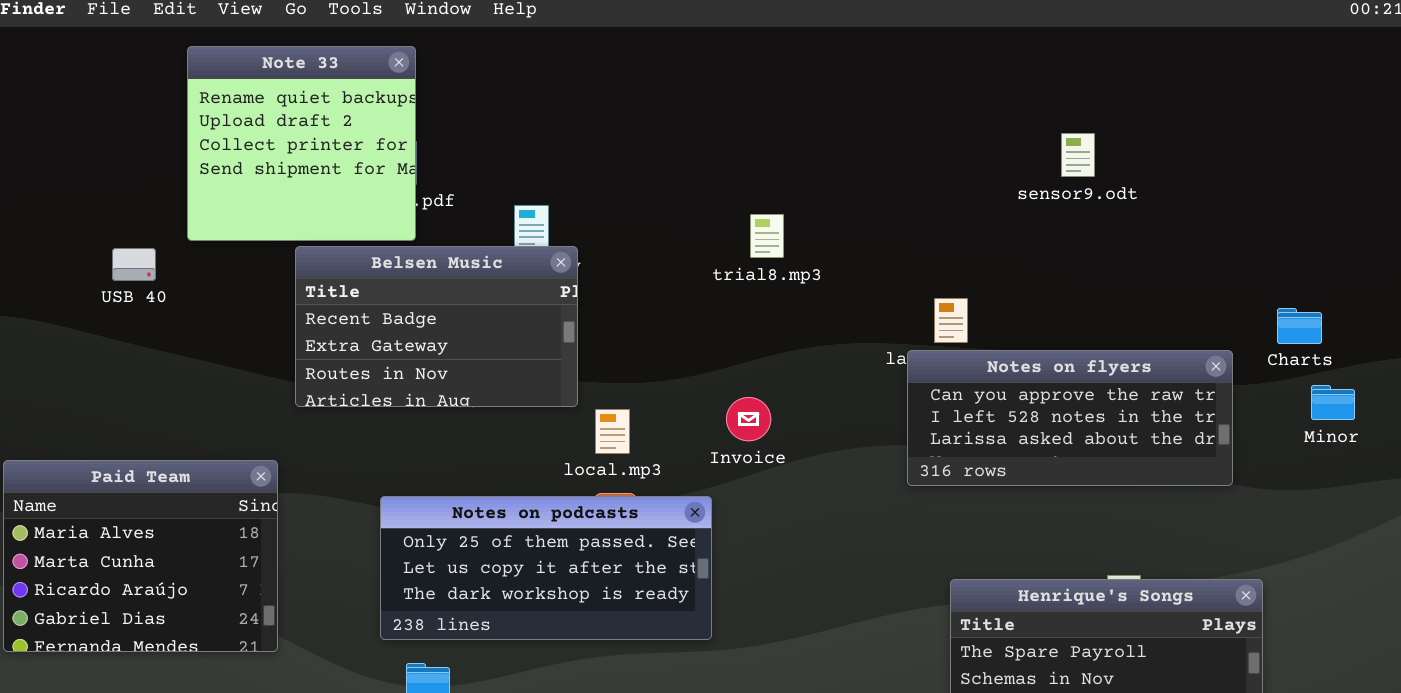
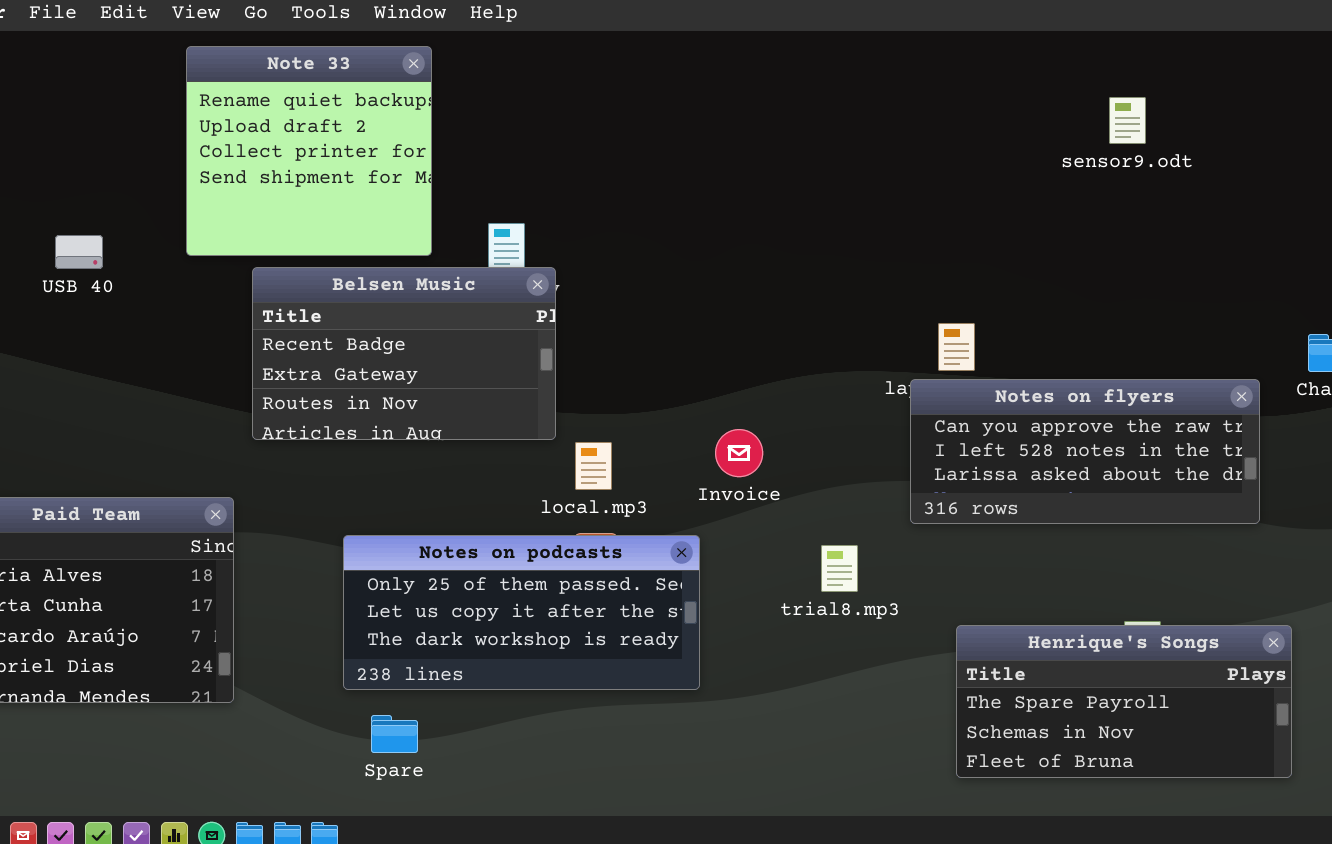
Note 33: [187,46,416,241] -> [186,46,432,256], moved
sensor9.odt: [1061,133,1095,177] -> [1109,97,1146,144], moved
trial8.mp3: [750,214,784,258] -> [821,545,858,592], moved
USB 40: [112,248,156,281] -> [55,235,103,269], moved

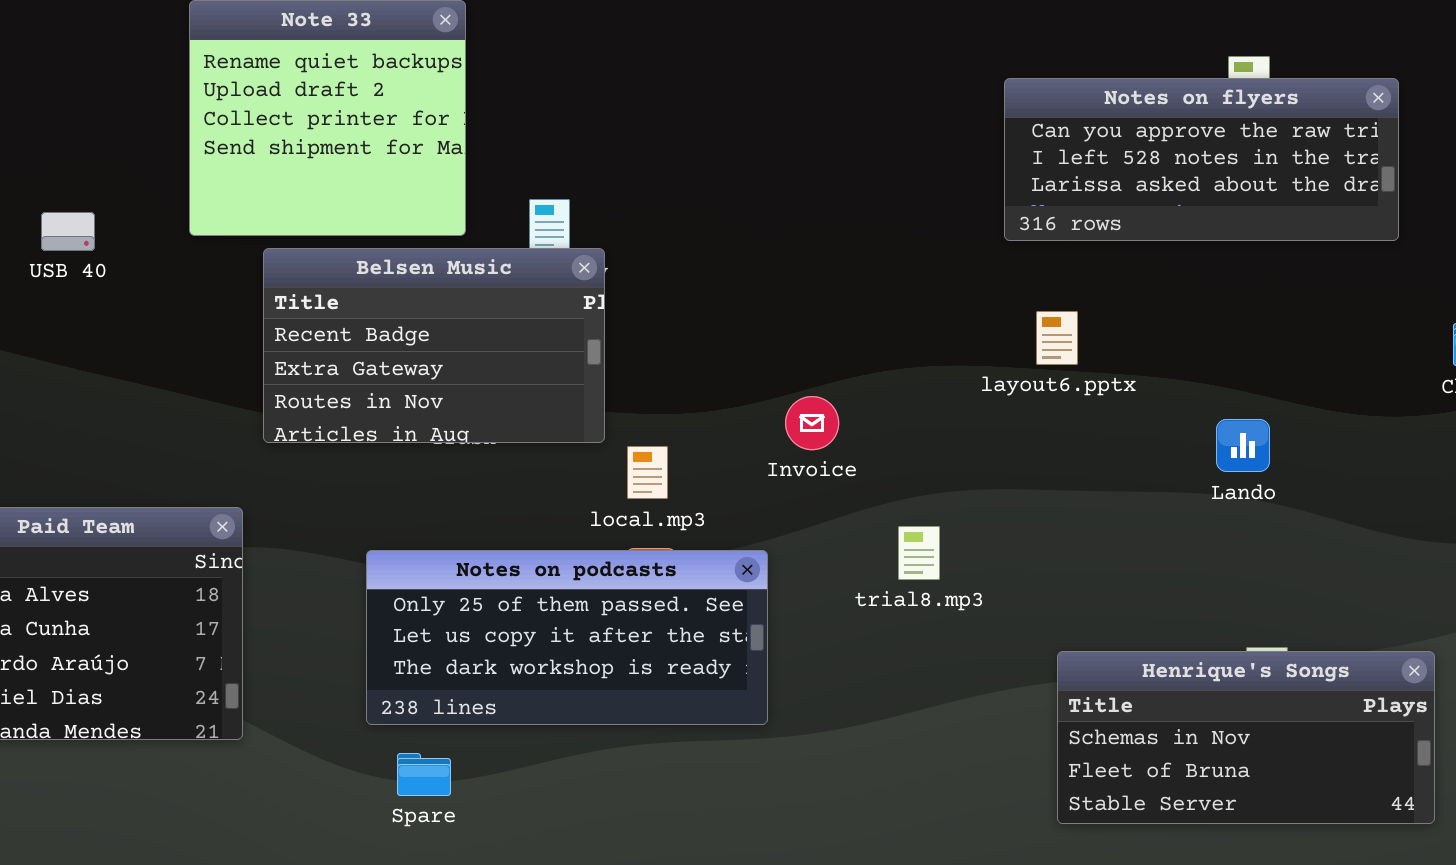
Notes on flyers: [910,379,1260,524] -> [1004,78,1399,241], moved
Invoice: [715,429,763,477] -> [785,396,839,450], moved
trial8.mp3: [821,545,858,592] -> [898,526,940,580], moved
Henrique's Songs: [956,625,1292,778] -> [1057,651,1435,824], scrolled down 1 row

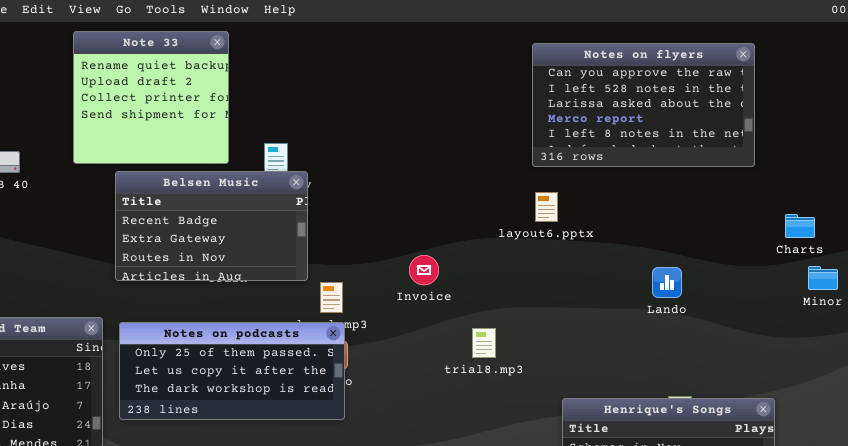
Notes on flyers: [1004,78,1399,241] -> [532,43,755,167], resized
layout6.pptx: [1036,311,1078,365] -> [535,192,558,222], moved
Notes on podcasts: [366,550,768,725] -> [119,322,345,420], moved

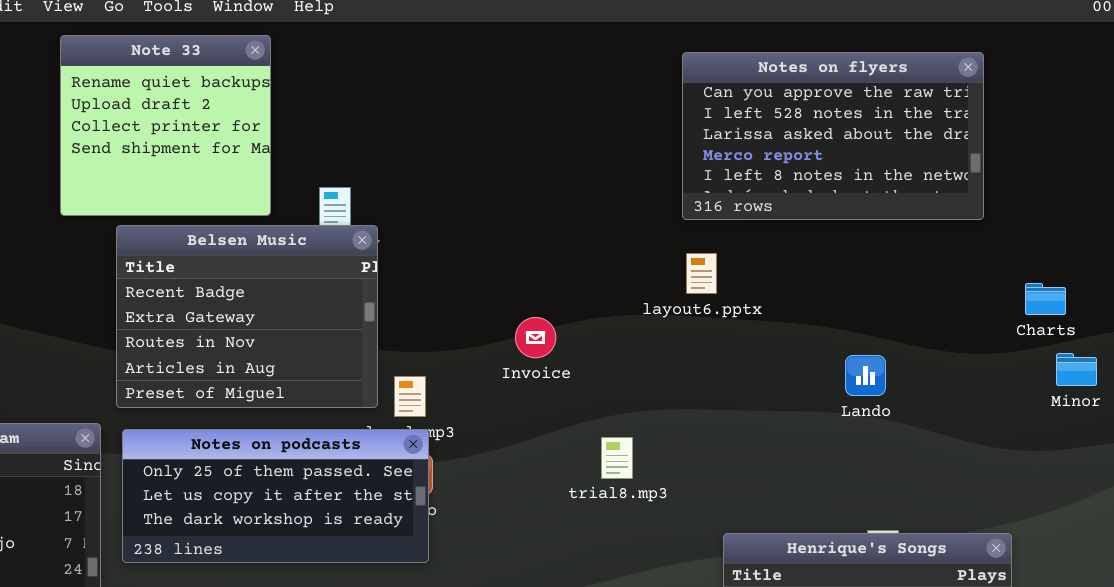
Belsen Music: [115,171,308,281] -> [116,225,378,408], resized
Invoice: [409,255,439,285] -> [515,317,556,358], moved

